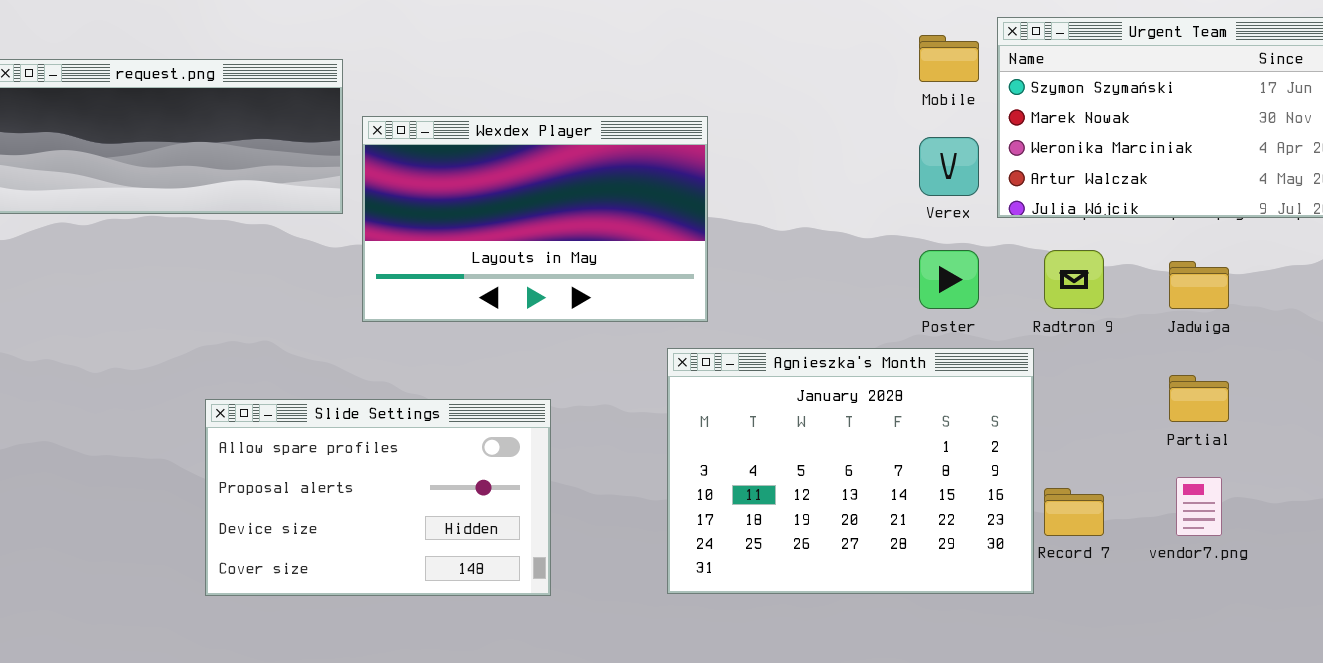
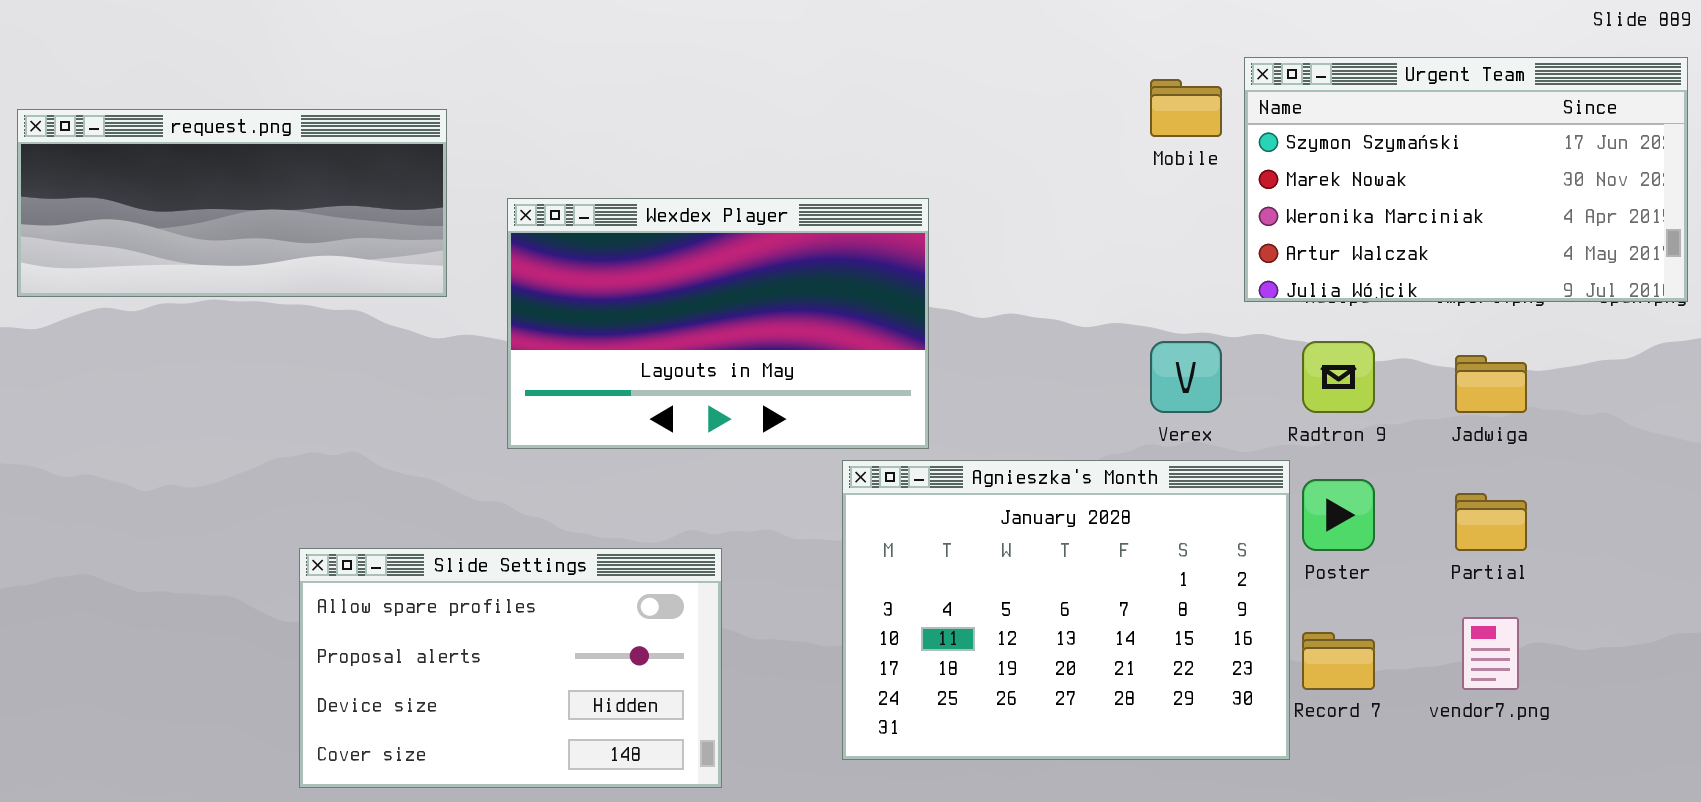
Wexdex Player: [362,116,708,322] -> [507,198,929,449], moved
Verex: [919,137,979,196] -> [1150,341,1222,413], moved
Poster: [919,250,979,309] -> [1302,479,1375,551], moved
Slide Settings: [205,399,551,596] -> [299,548,722,788], moved

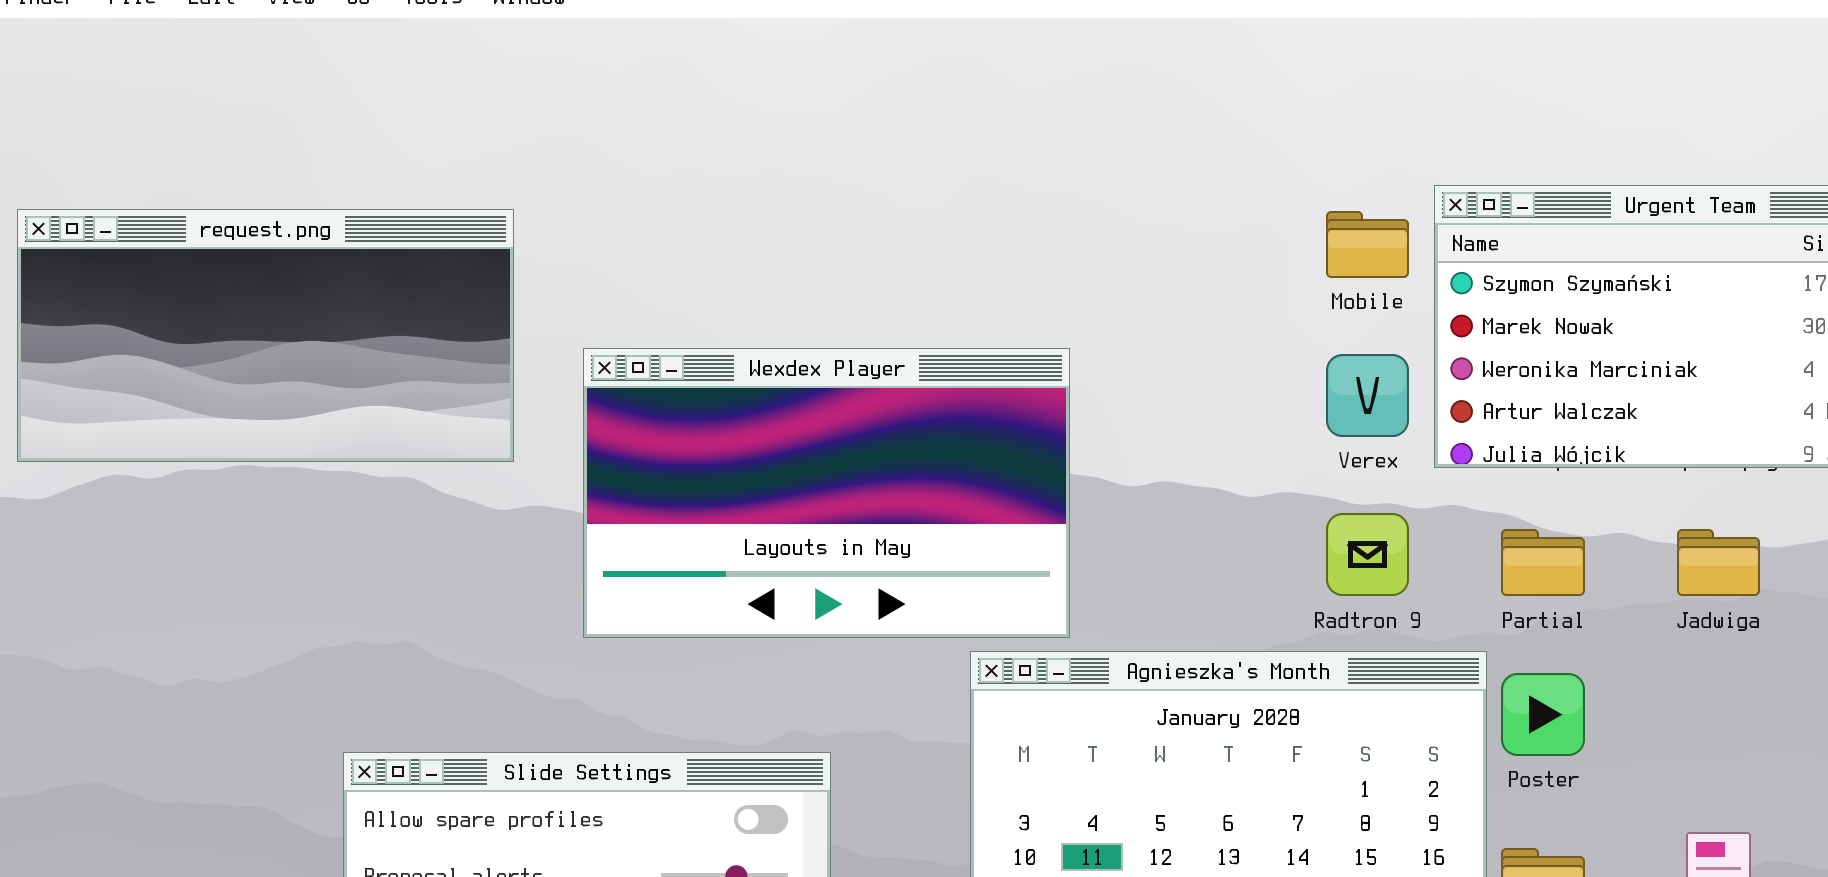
request.png: [17,109,447,297] -> [17,209,514,462], resized
Verex: [1150,341,1222,413] -> [1326,354,1409,437], moved
Radtron 9: [1302,341,1375,413] -> [1326,513,1409,596], moved
Partial: [1455,493,1527,551] -> [1501,529,1585,596], moved

